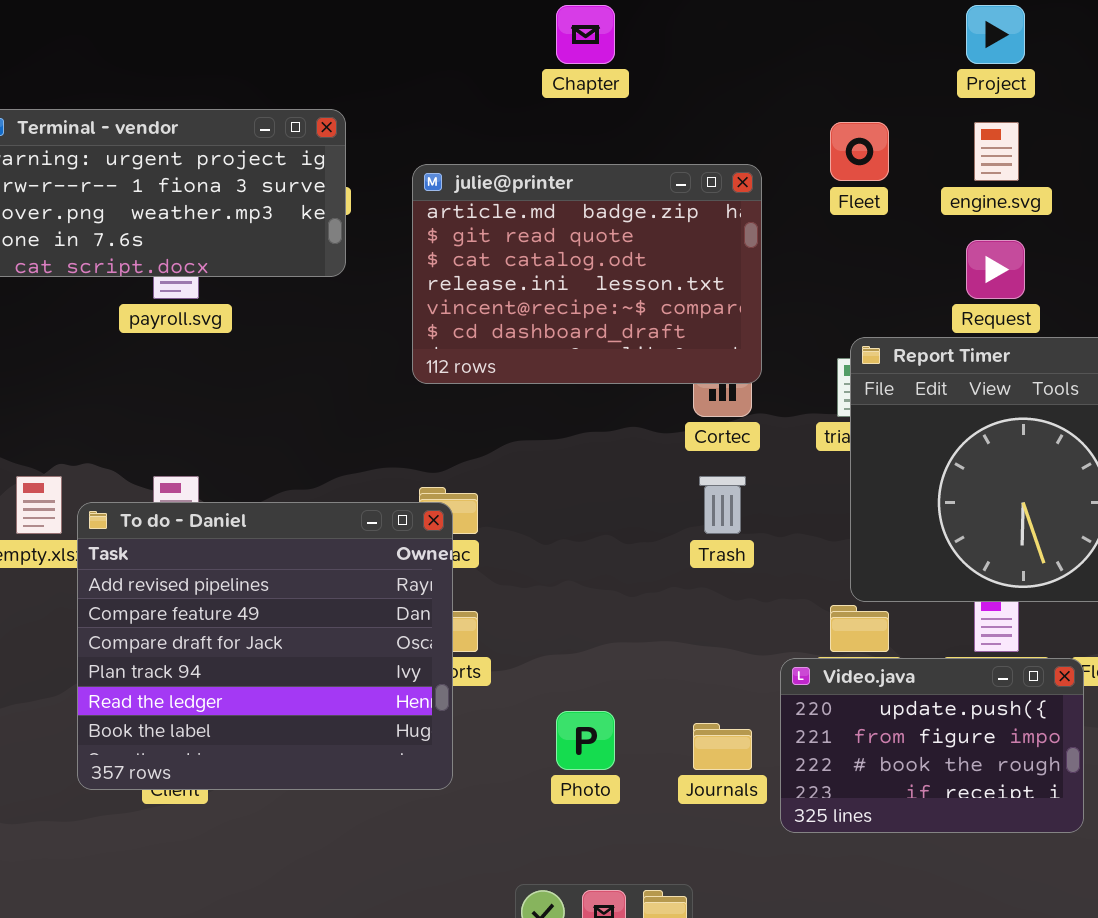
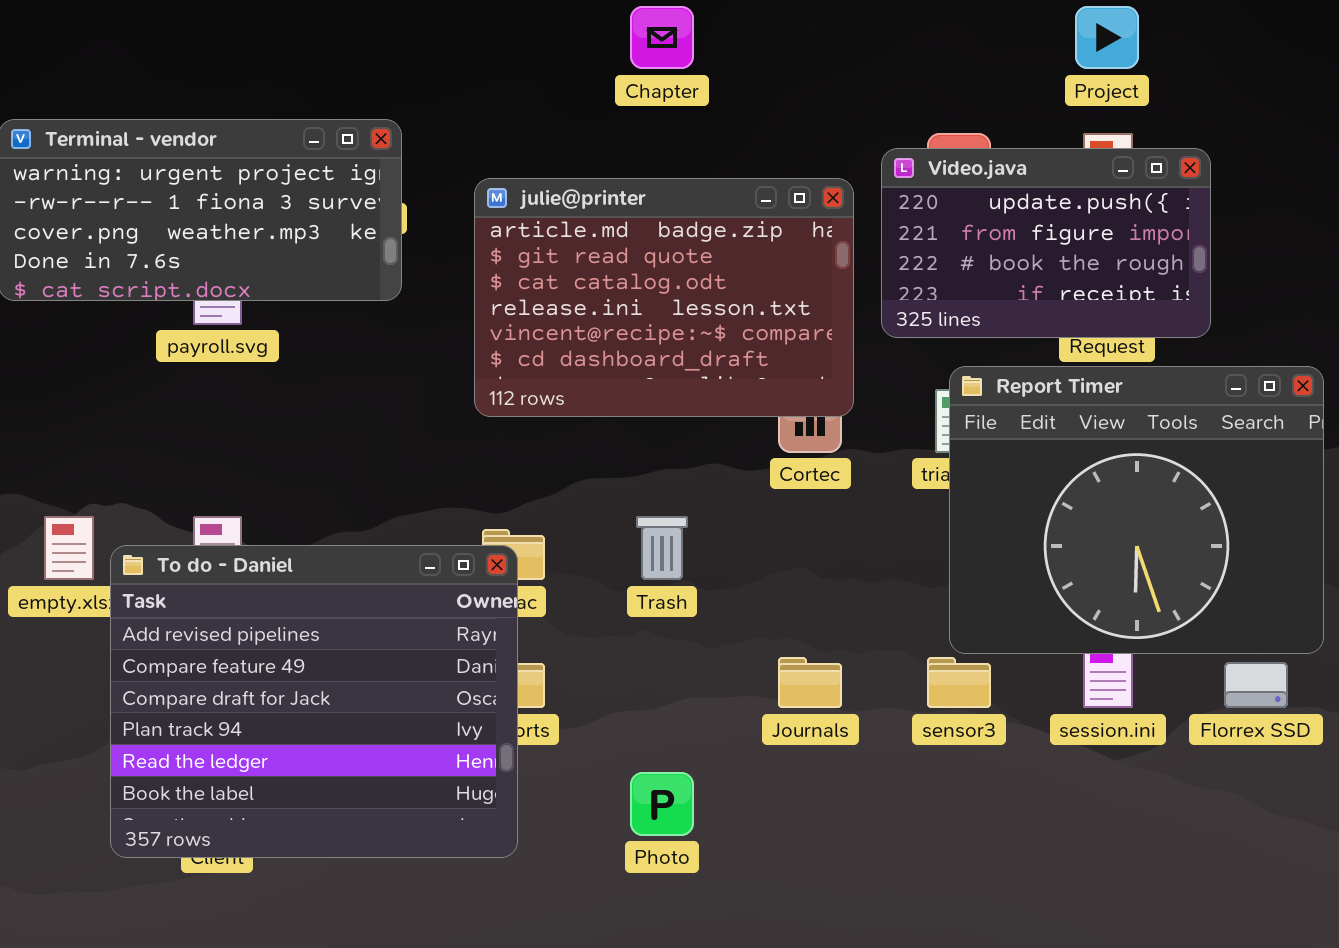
Trash: [699,476,746,534] -> [636,516,688,580], moved
Video.java: [780,658,1084,833] -> [881,148,1211,338], moved
Journals: [693,723,752,770] -> [778,657,842,708], moved

